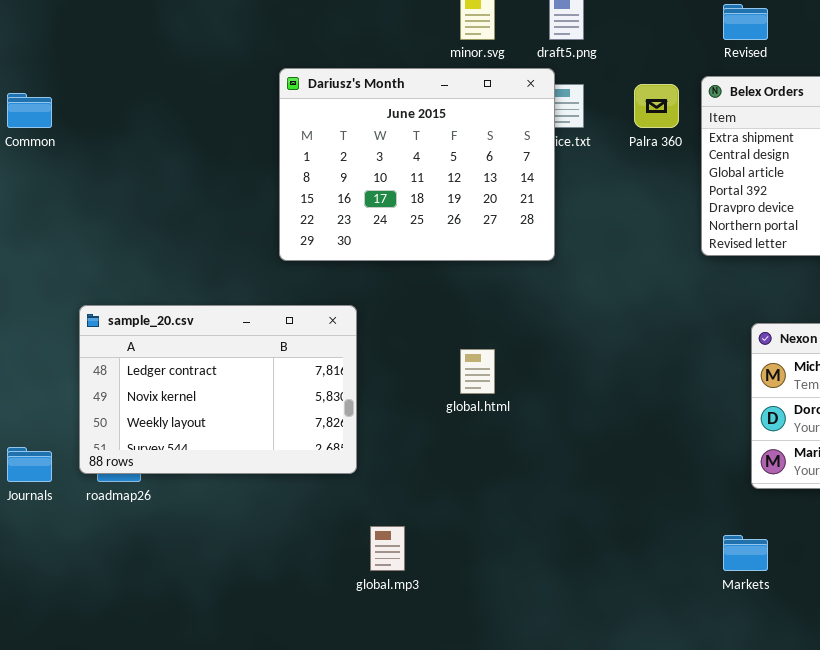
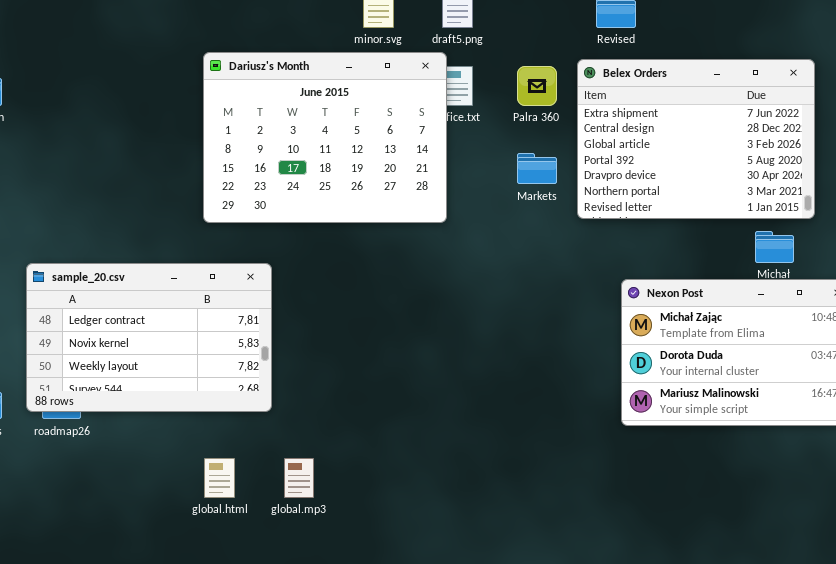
global.html: [460,349,495,394] -> [204,458,235,498], moved
Markets: [723,535,768,571] -> [517,153,557,184], moved

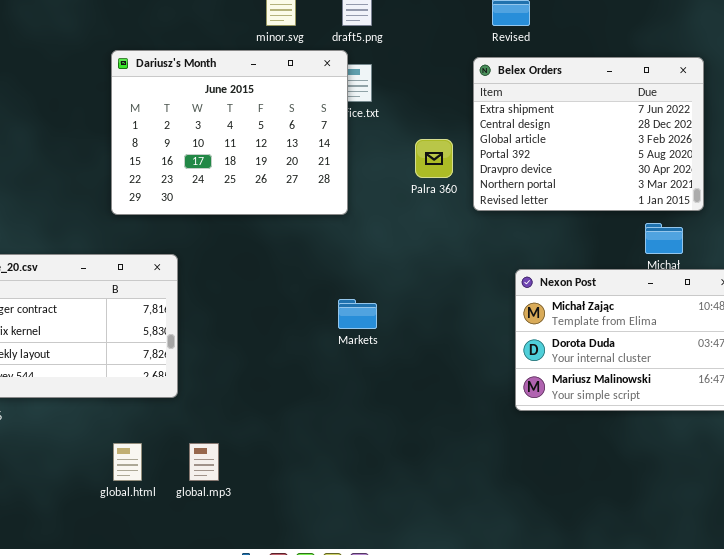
Palra 360: [517,66,557,106] -> [415,139,453,178], moved
Markets: [517,153,557,184] -> [338,299,377,329], moved

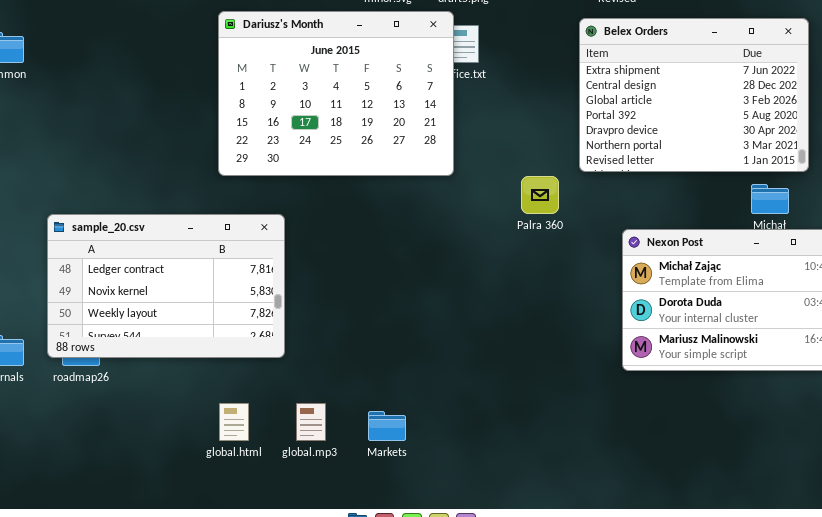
Palra 360: [415,139,453,178] -> [521,176,559,214], moved
Markets: [338,299,377,329] -> [368,411,406,441], moved

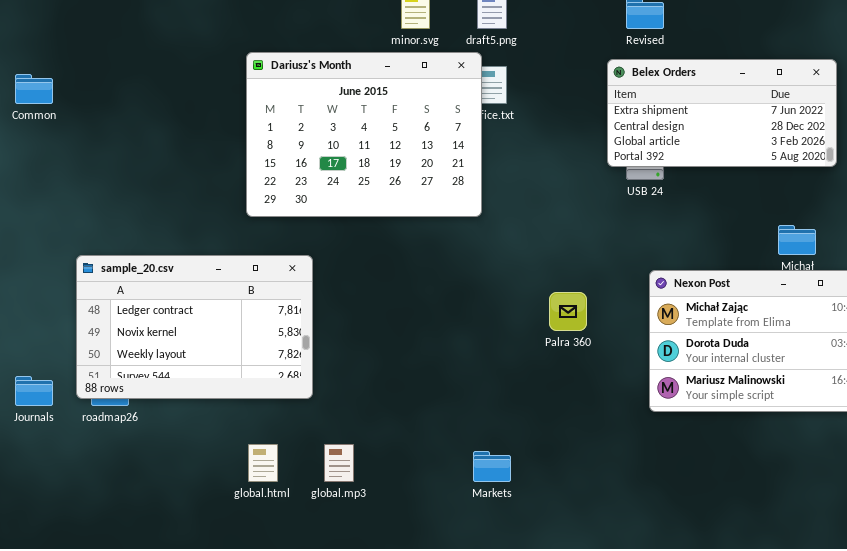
Belex Orders: [579,18,809,172] -> [607,59,837,167], resized
Palra 360: [521,176,559,214] -> [549,292,587,331], moved
Markets: [368,411,406,441] -> [473,451,511,482], moved

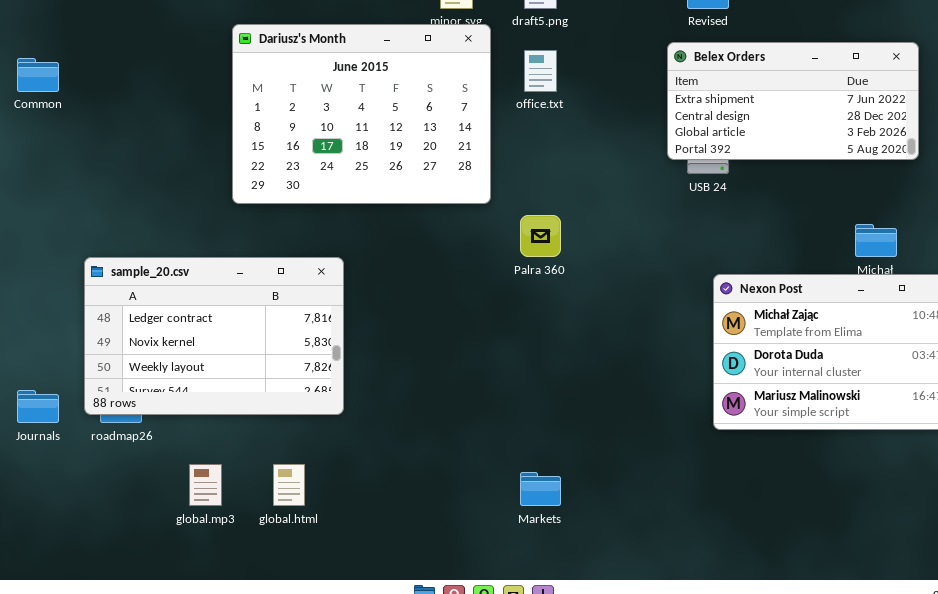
Dariusz's Month: [246,52,482,217] -> [232,24,491,204], moved
Palra 360: [549,292,587,331] -> [520,215,561,257], moved
global.mp3: [324,444,354,482] -> [189,464,222,506], moved

